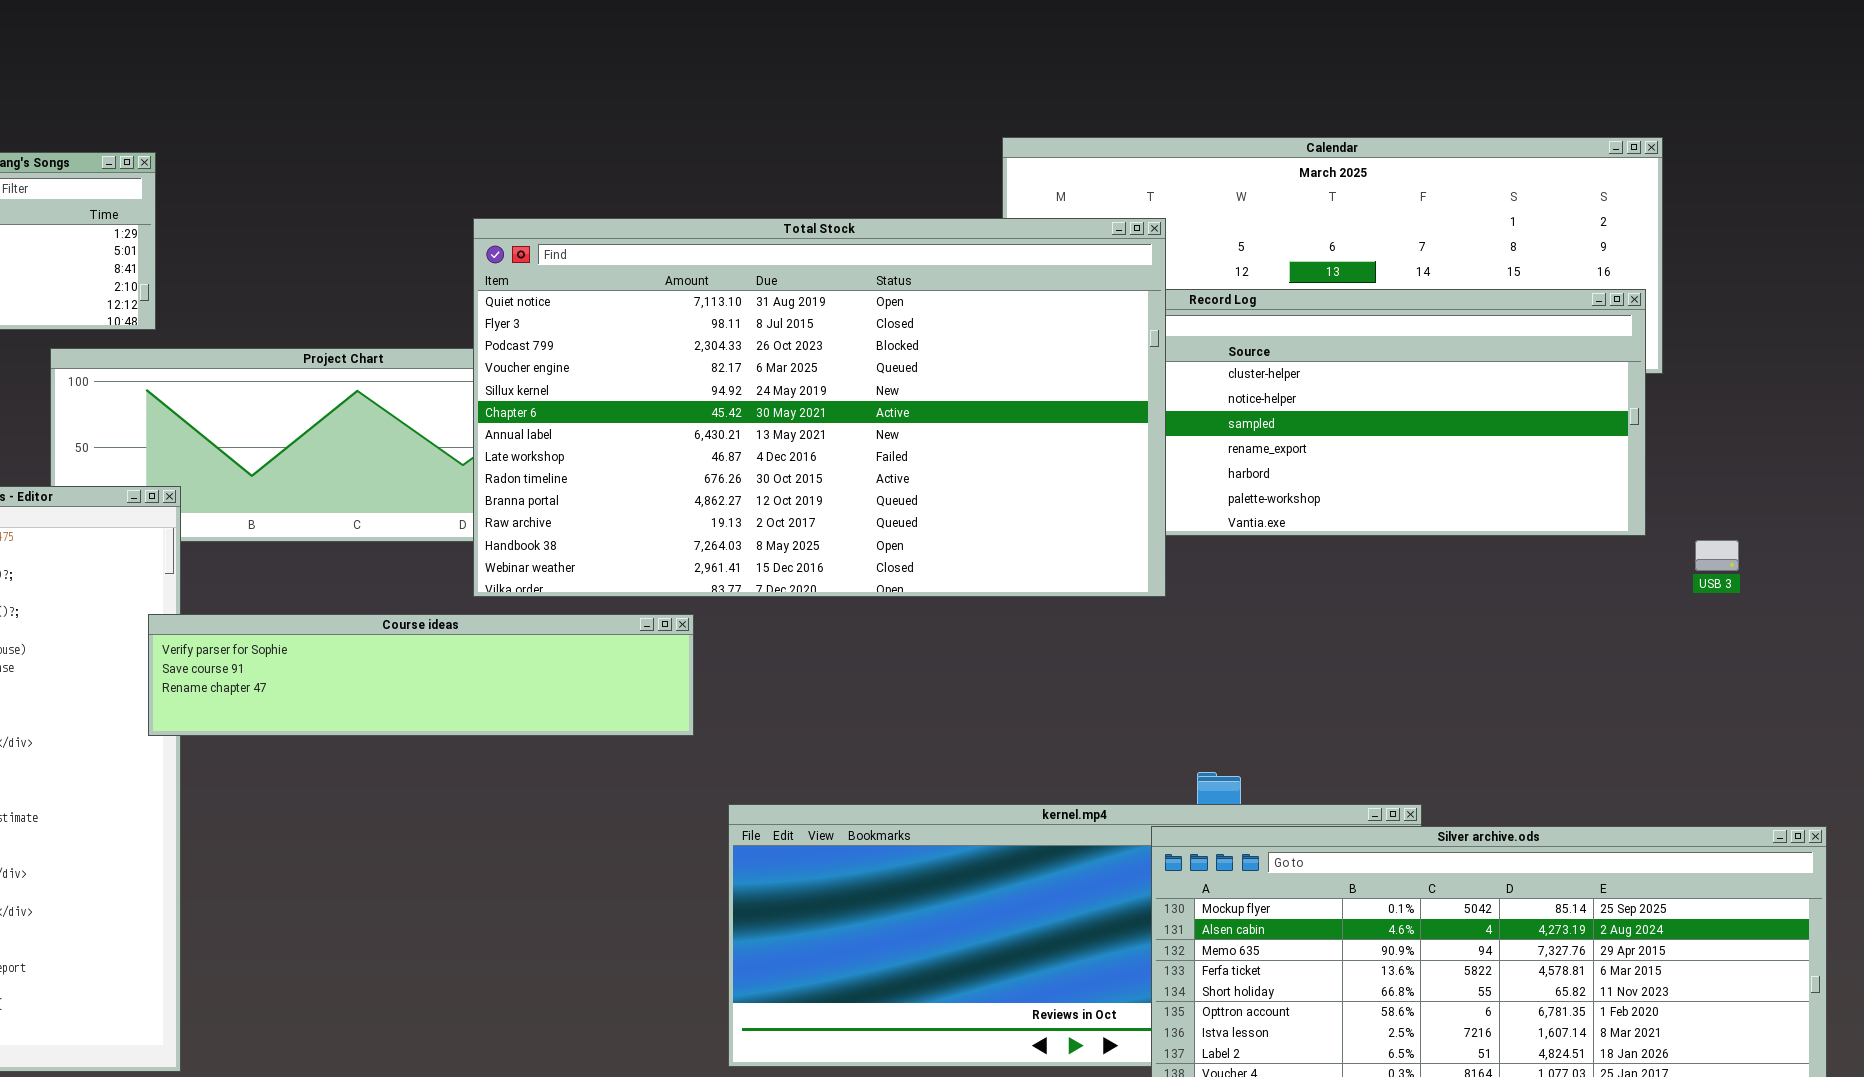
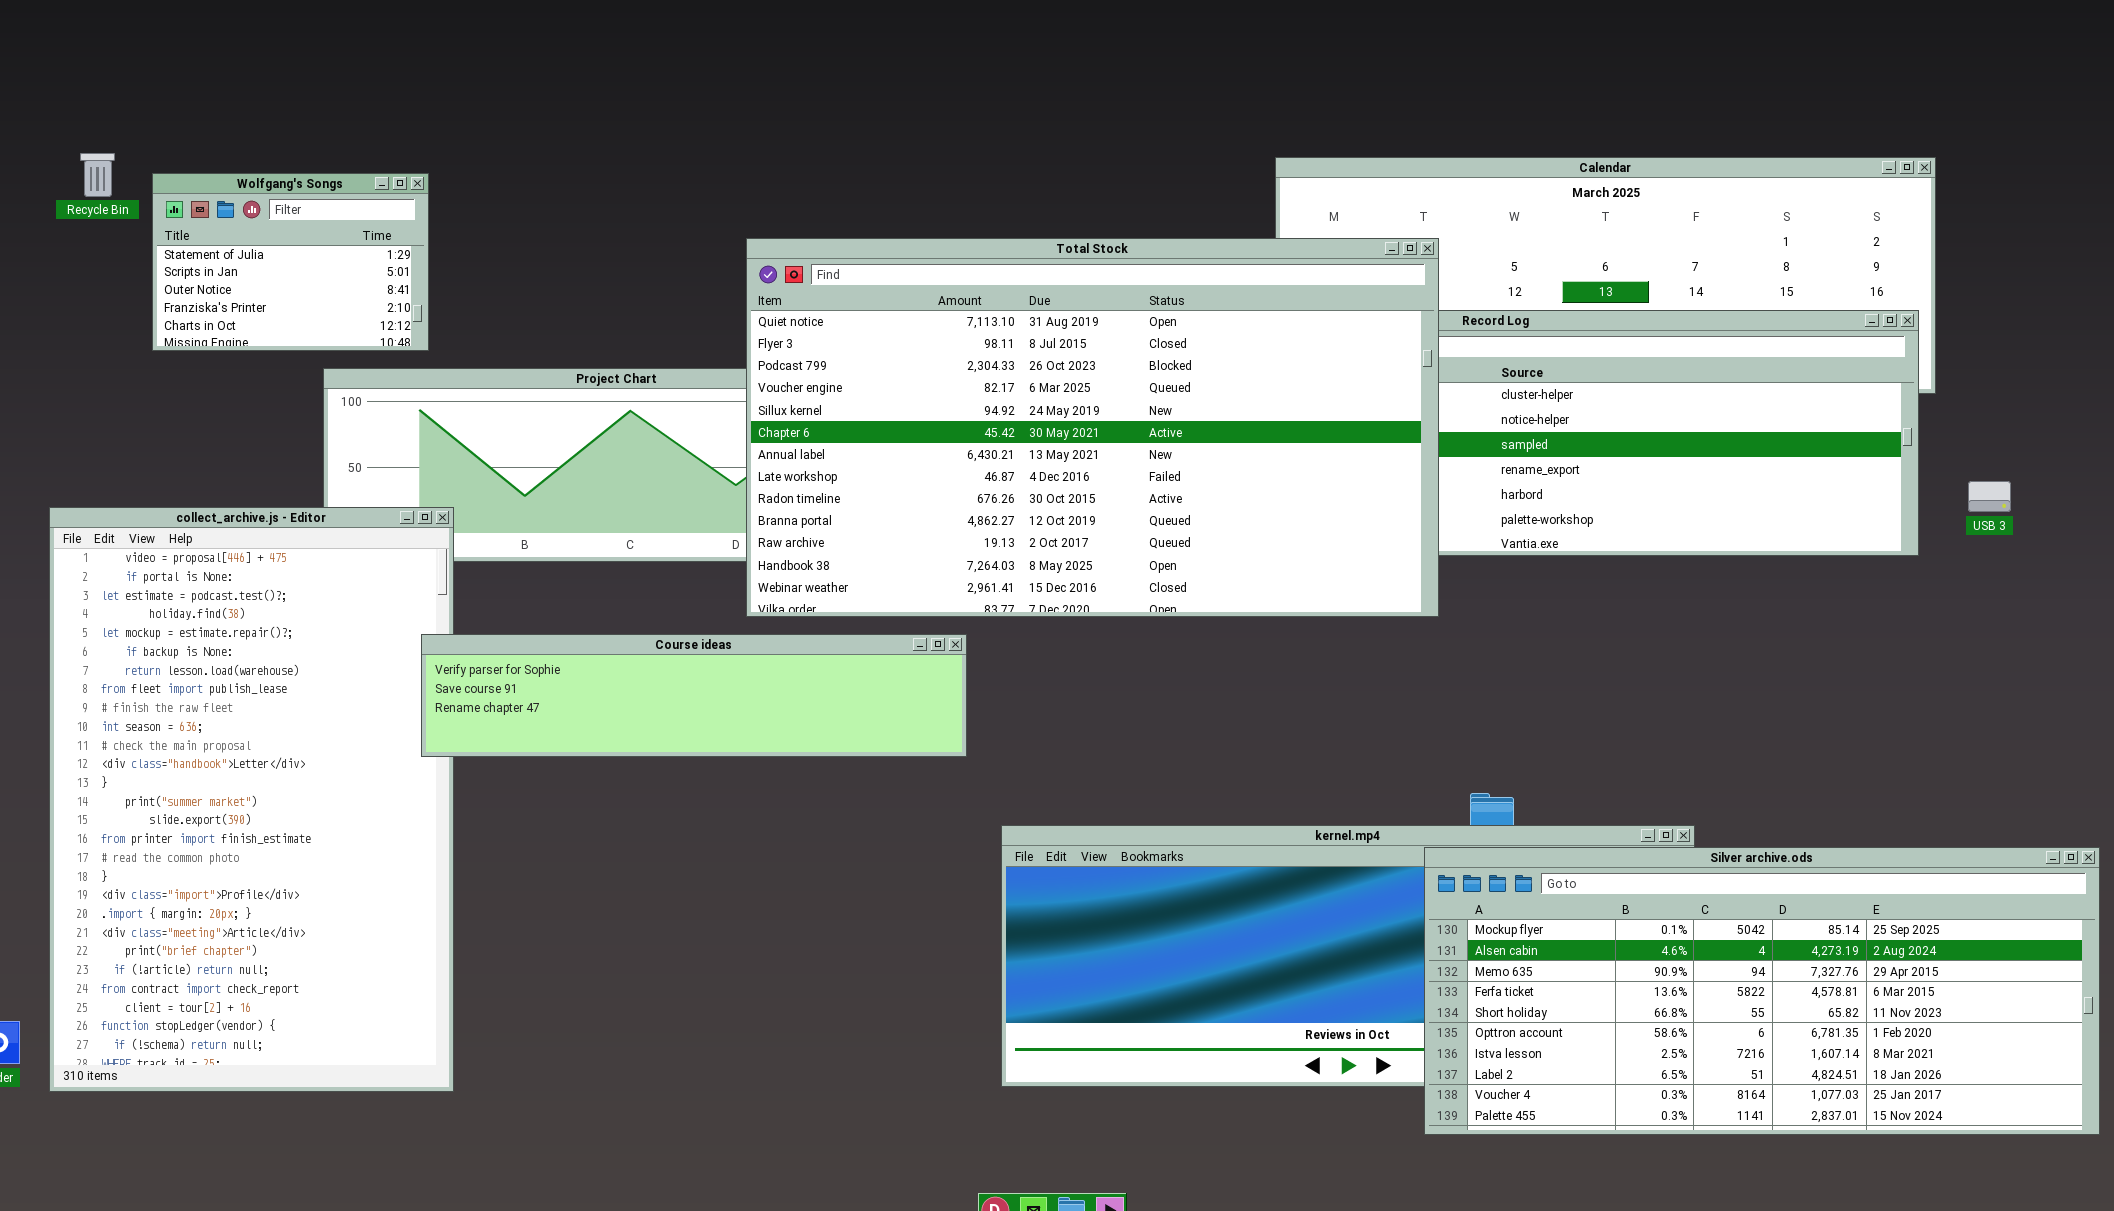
USB 3: [1695,540,1739,571] -> [1968,481,2011,512], moved

